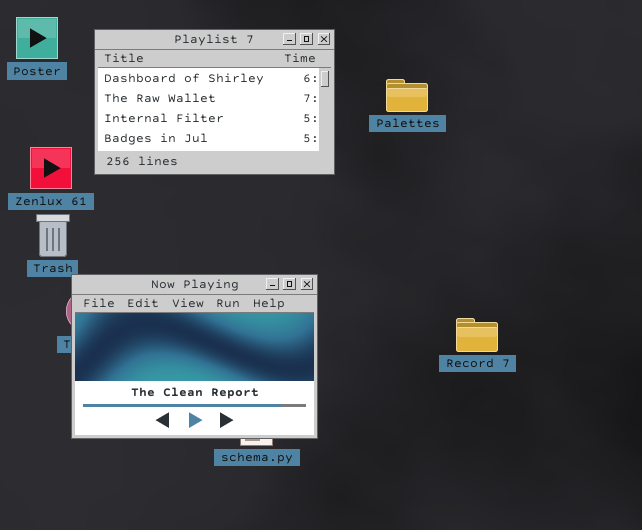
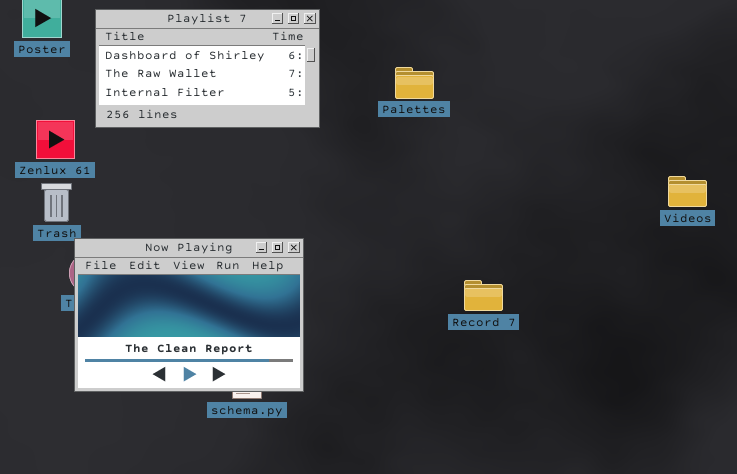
Playlist 7: [94,29,335,175] -> [95,9,320,128], resized
Palettes: [386,79,428,112] -> [395,67,434,99], moved
Record 7: [456,318,498,352] -> [464,280,503,311], moved

